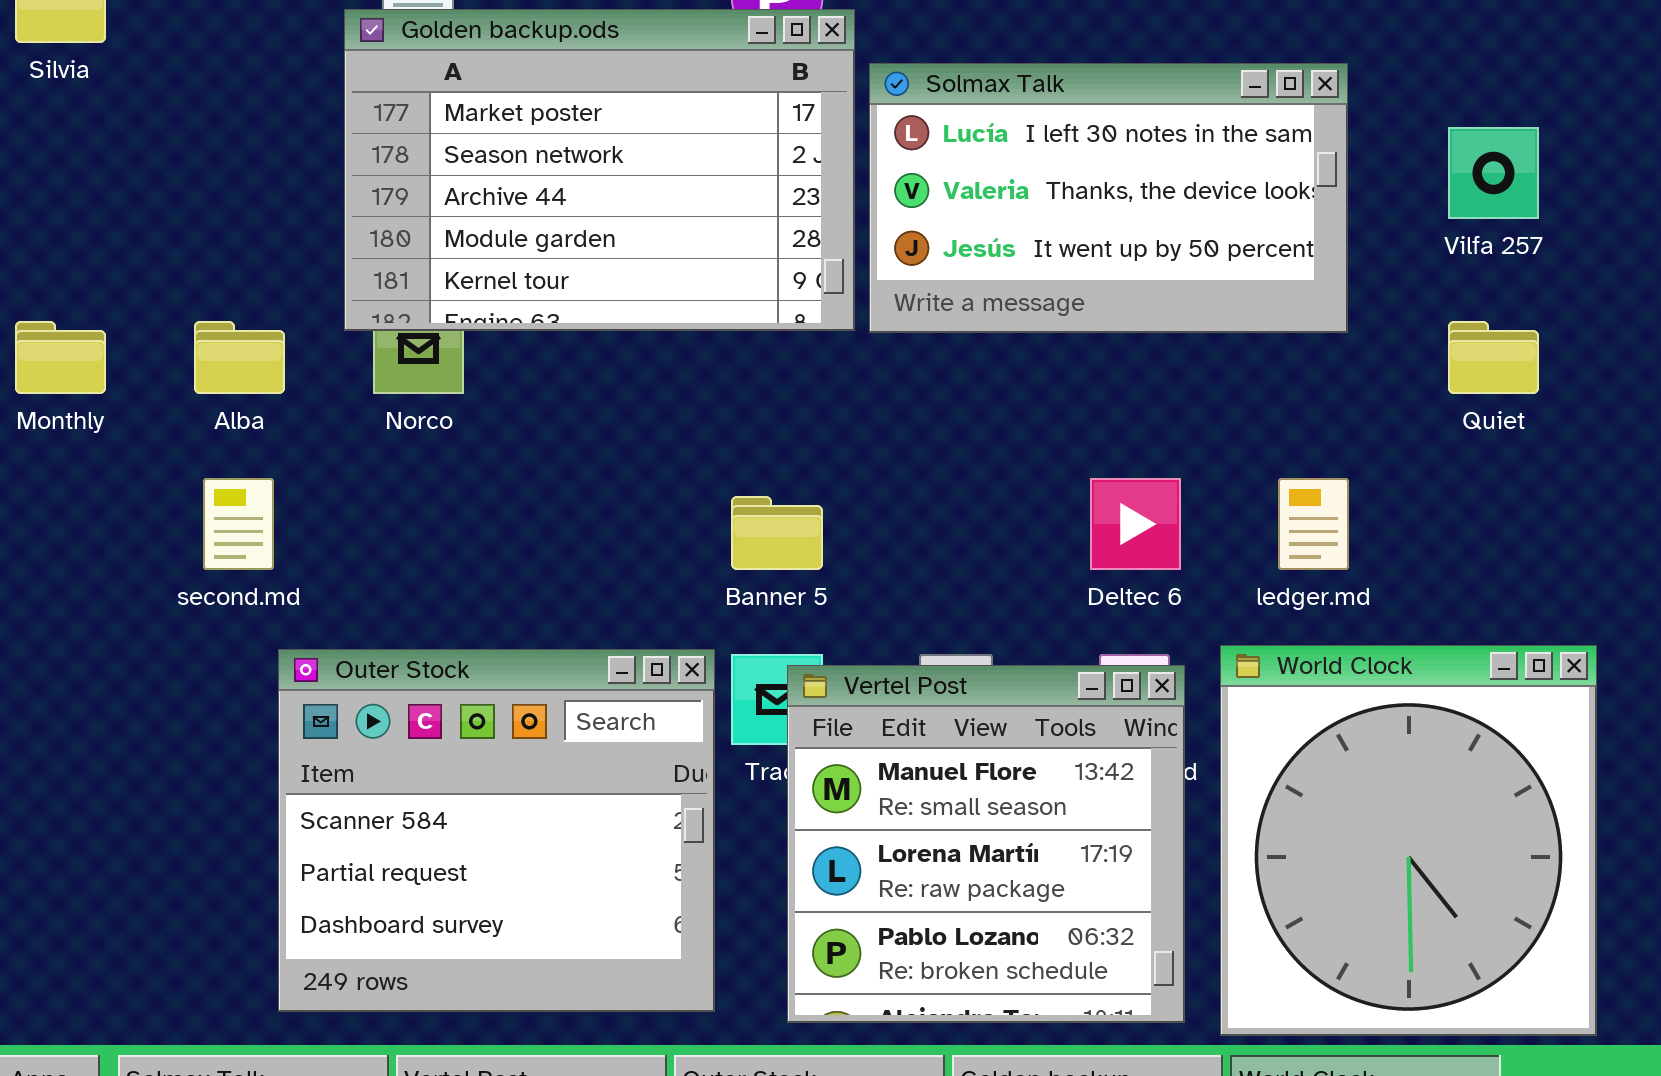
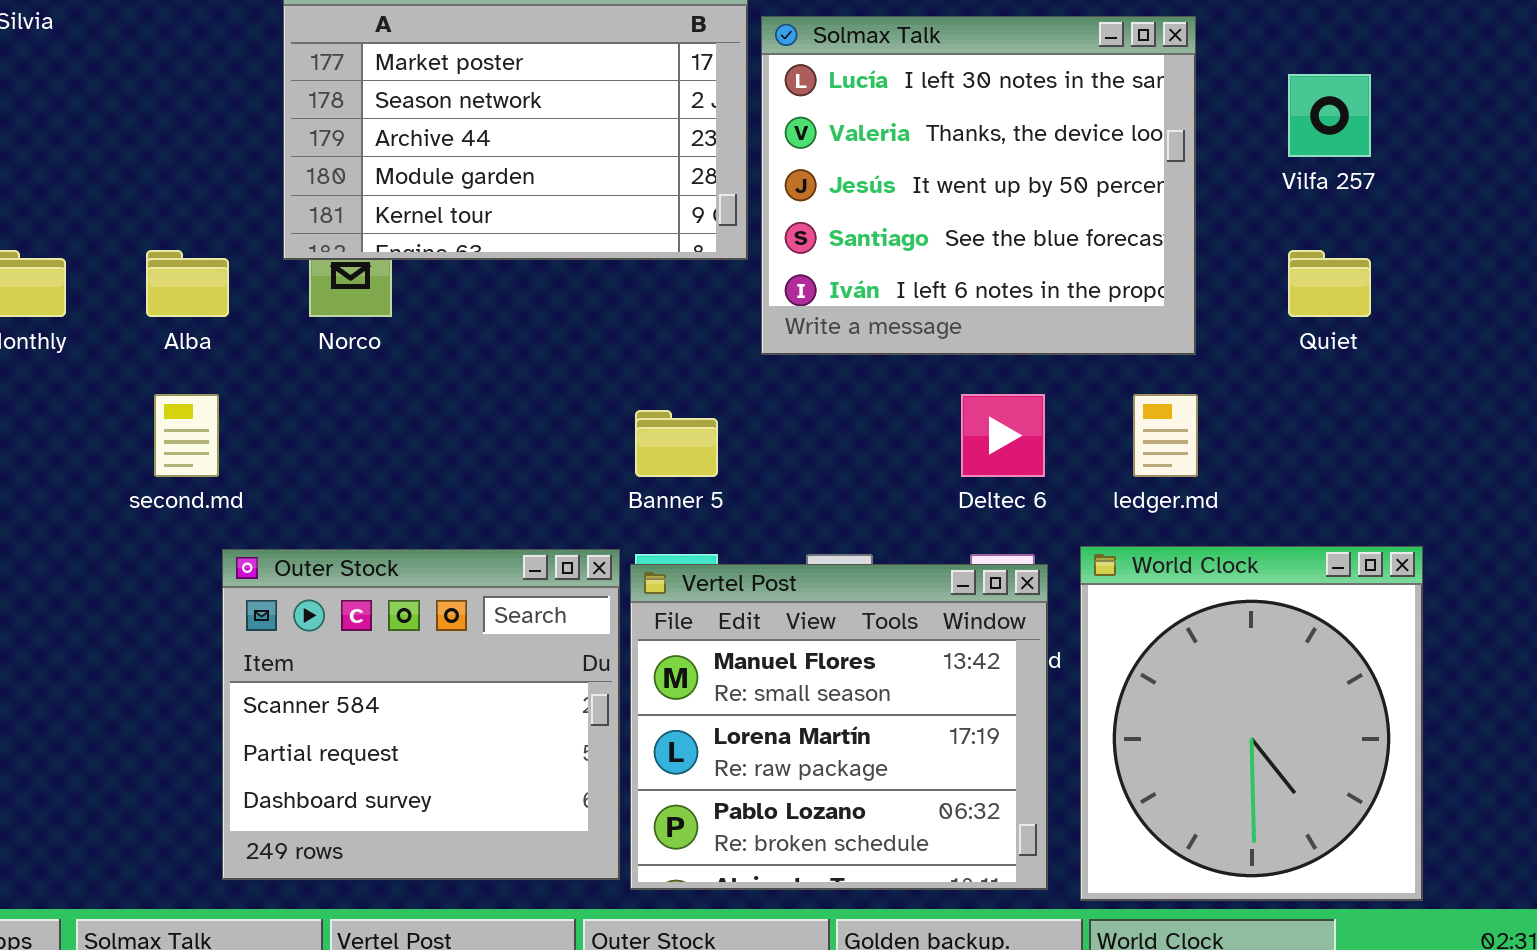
Solmax Talk: [869,63,1348,333] -> [761,16,1196,355], resized
Vertel Post: [787,665,1185,1023] -> [630,564,1048,890], resized

